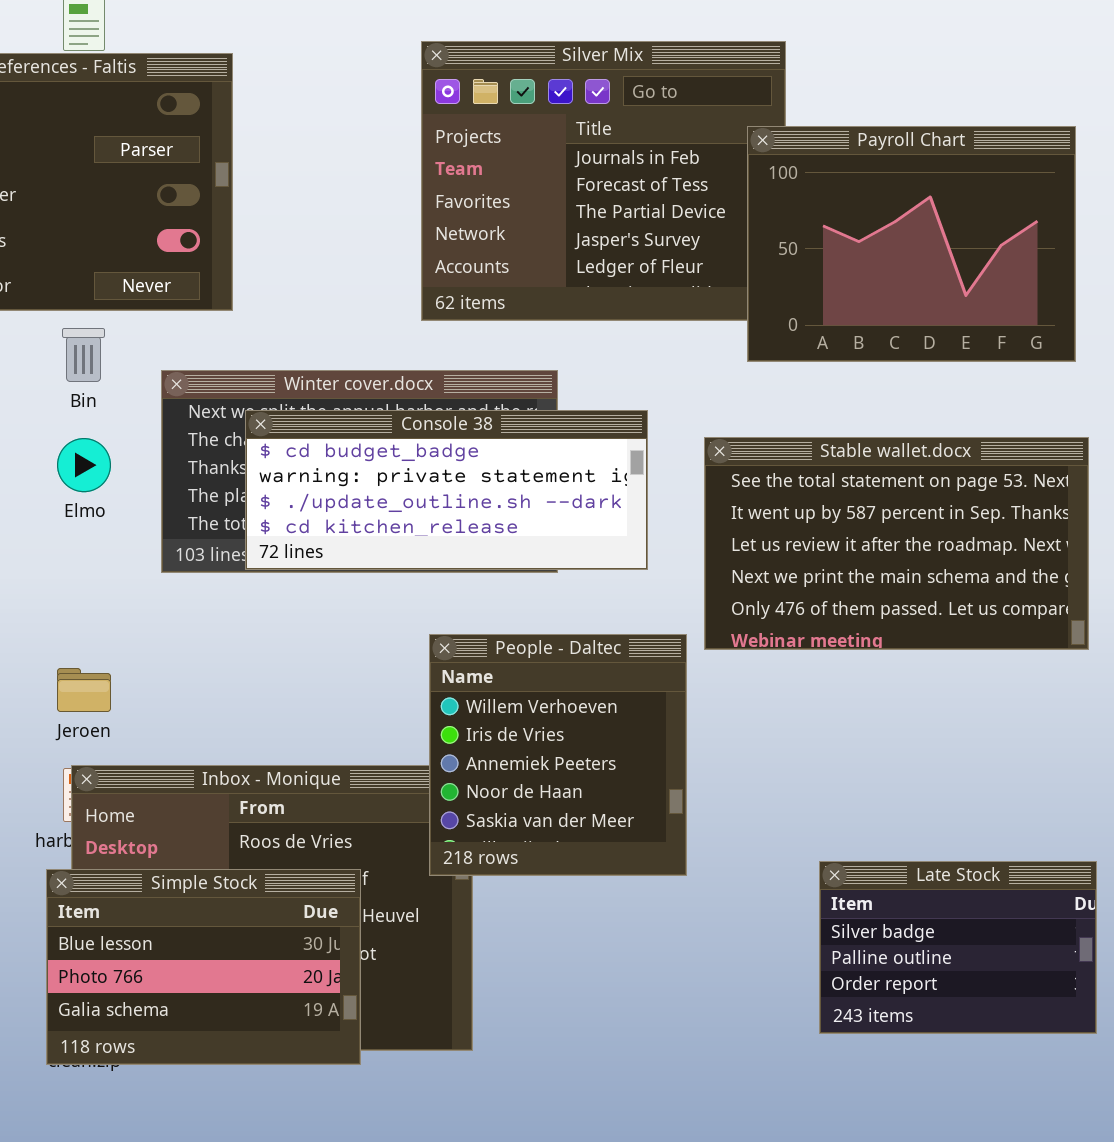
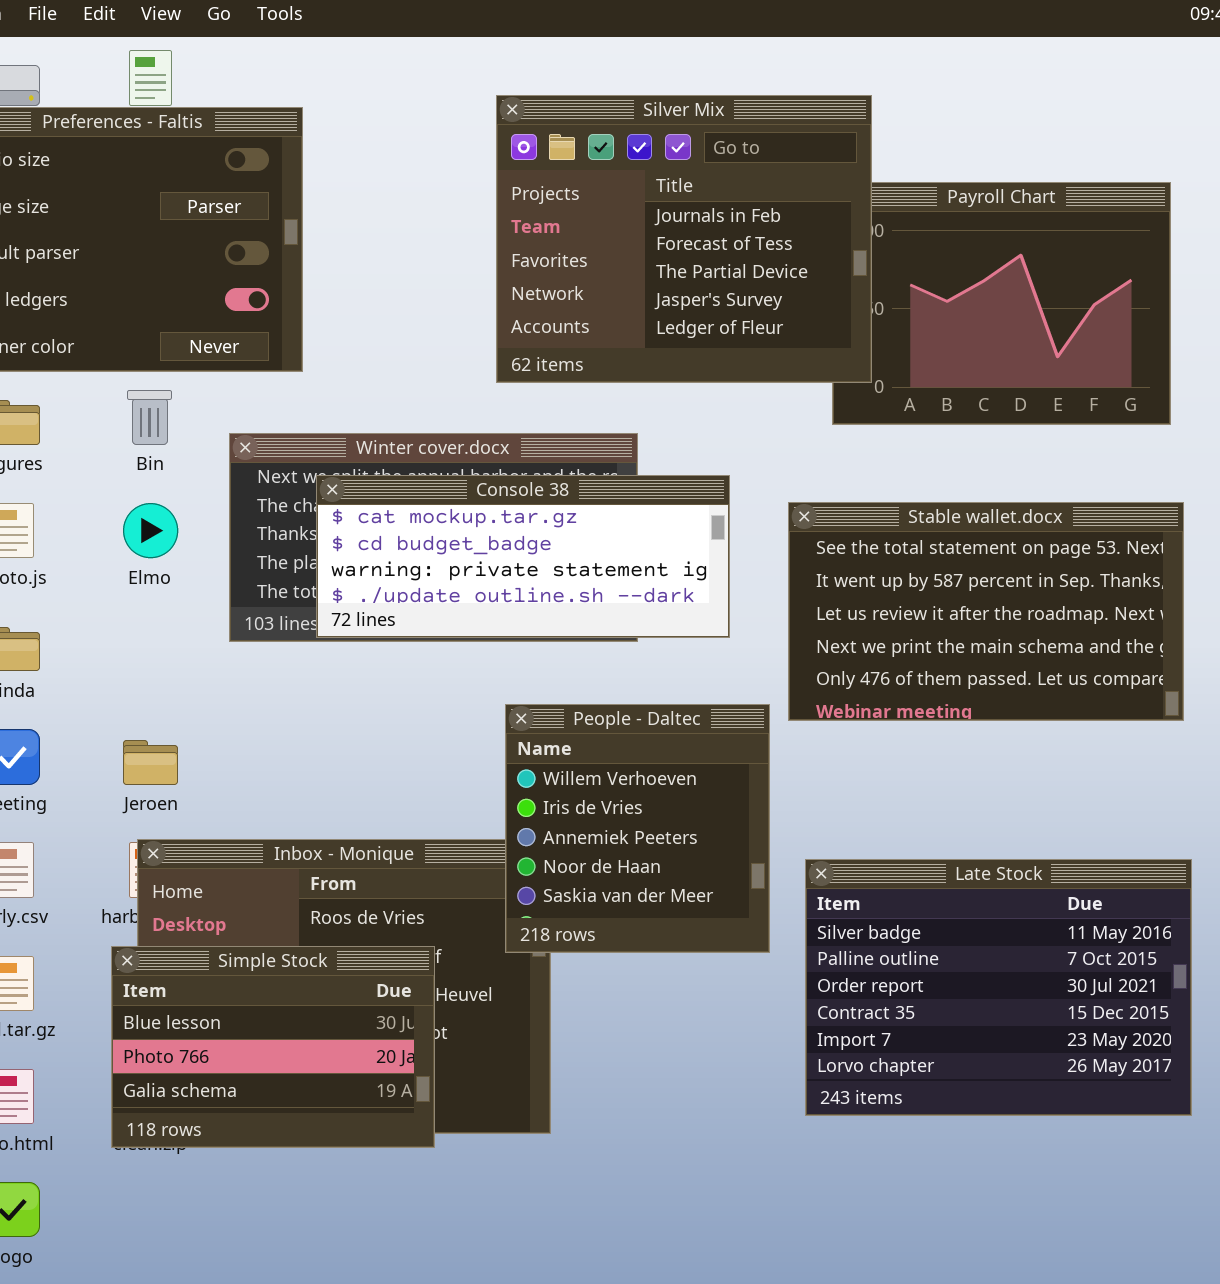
Silver Mix: [421,41,786,321] -> [496,95,872,383], raised
Console 38: [245,410,648,570] -> [316,475,730,638], scrolled up 1 row
Late Stock: [819,861,1097,1034] -> [805,859,1192,1116], resized

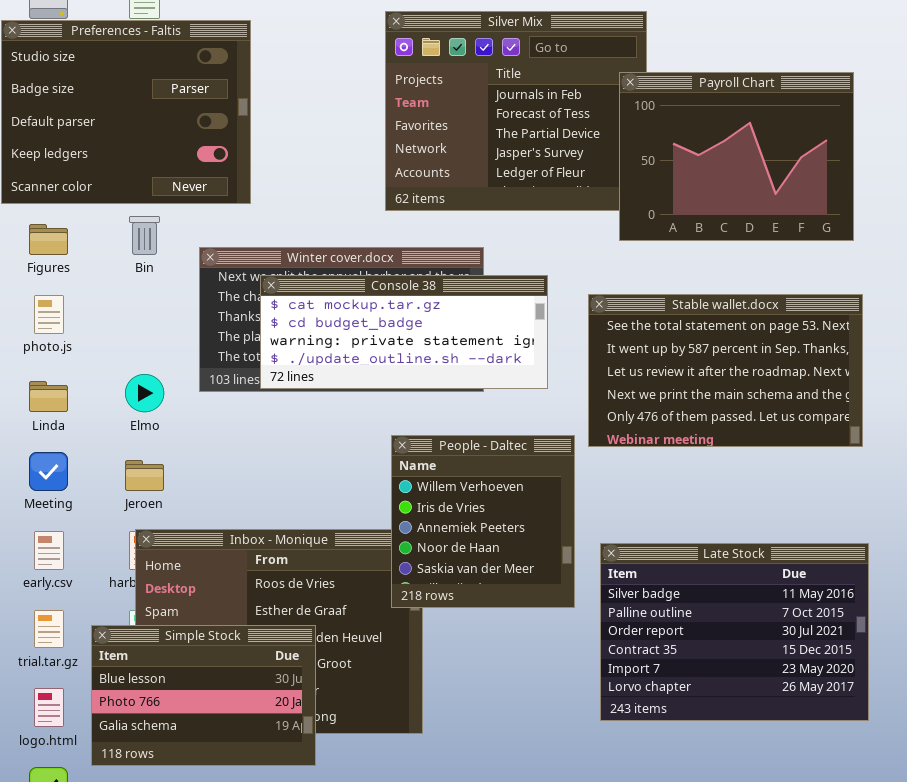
Payroll Chart: [832,182,1171,425] -> [619,72,854,241], raised
Elmo: [123,503,178,558] -> [125,374,164,412], moved
Simple Stock: [111,946,435,1148] -> [91,625,316,766], moved

